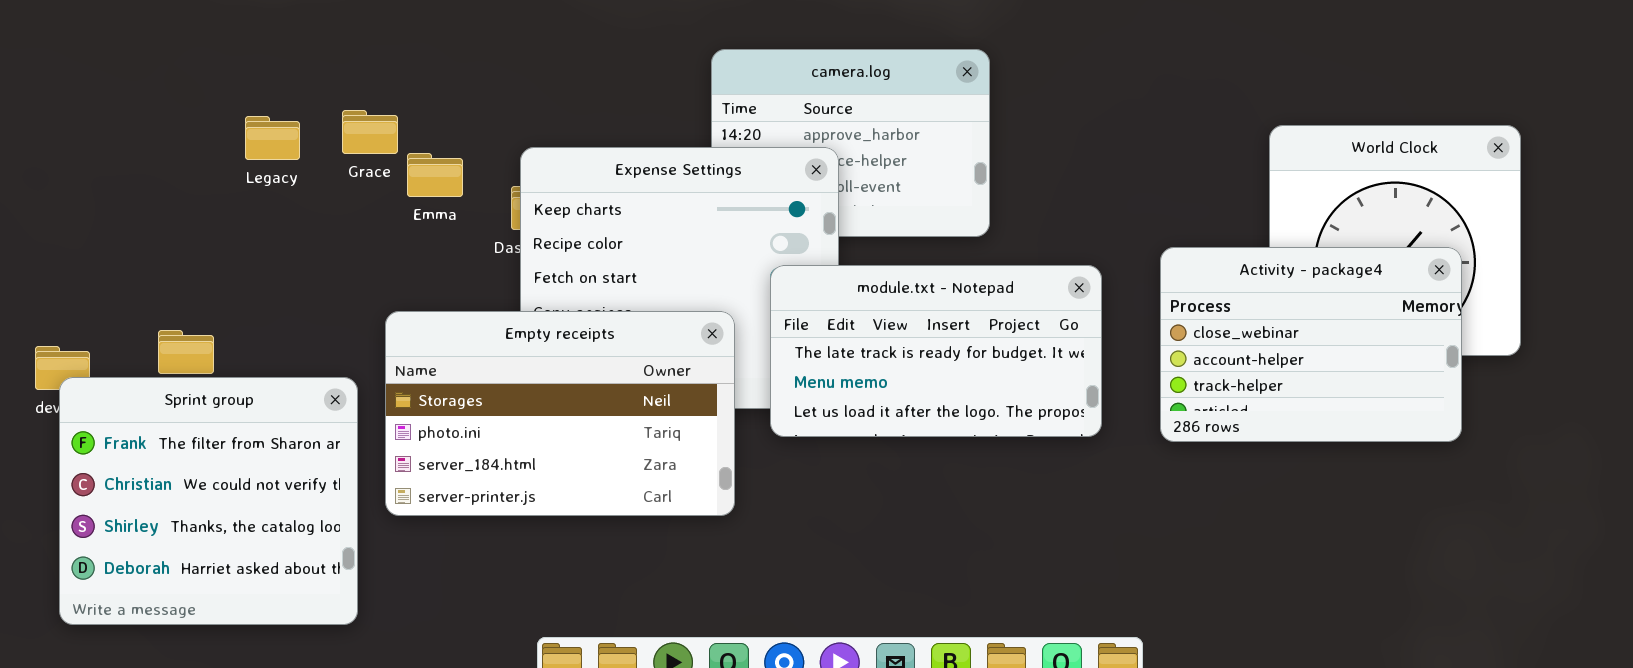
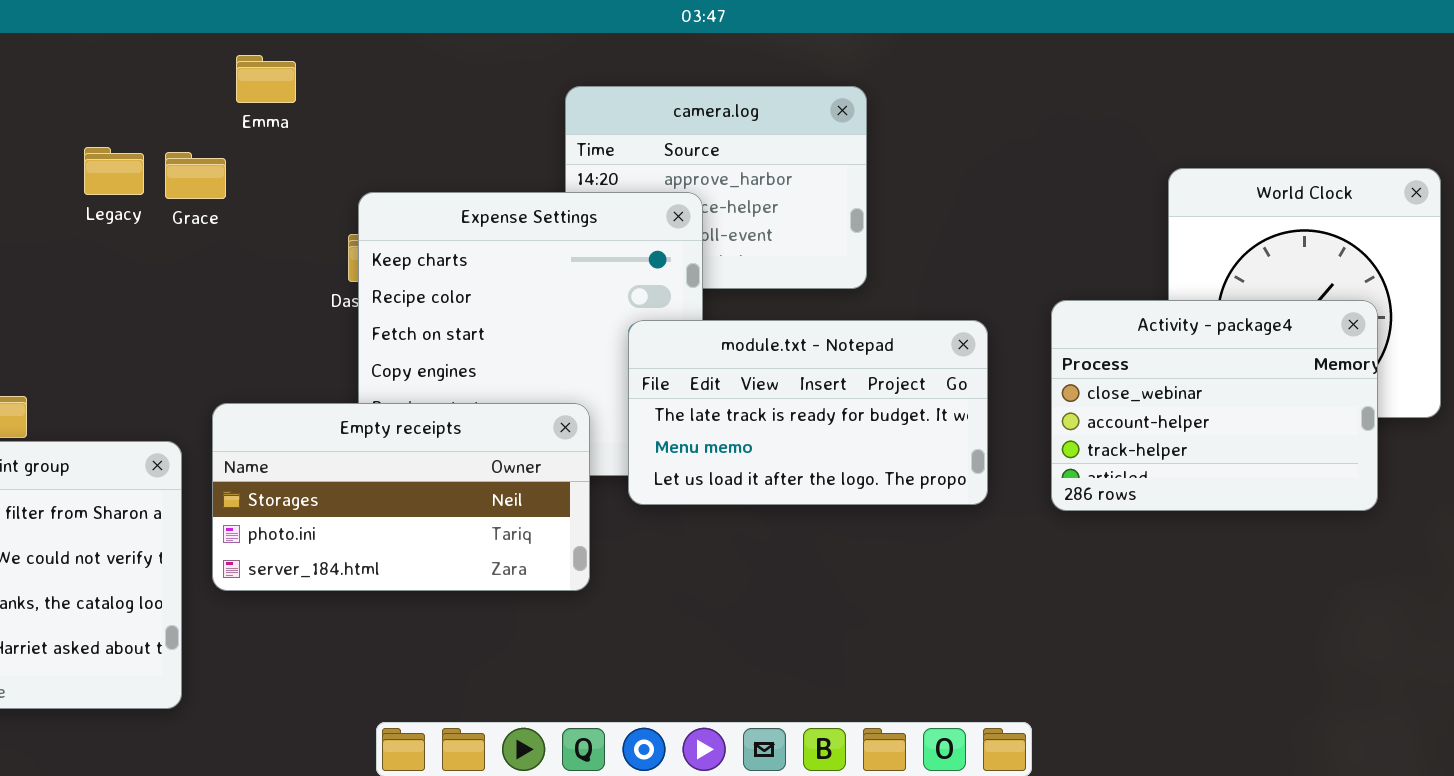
Legacy: [245,116,300,160] -> [84,147,144,195], moved
Emma: [407,153,463,197] -> [236,55,296,103], moved
Empty receipts: [385,311,735,516] -> [212,403,590,591], resized

